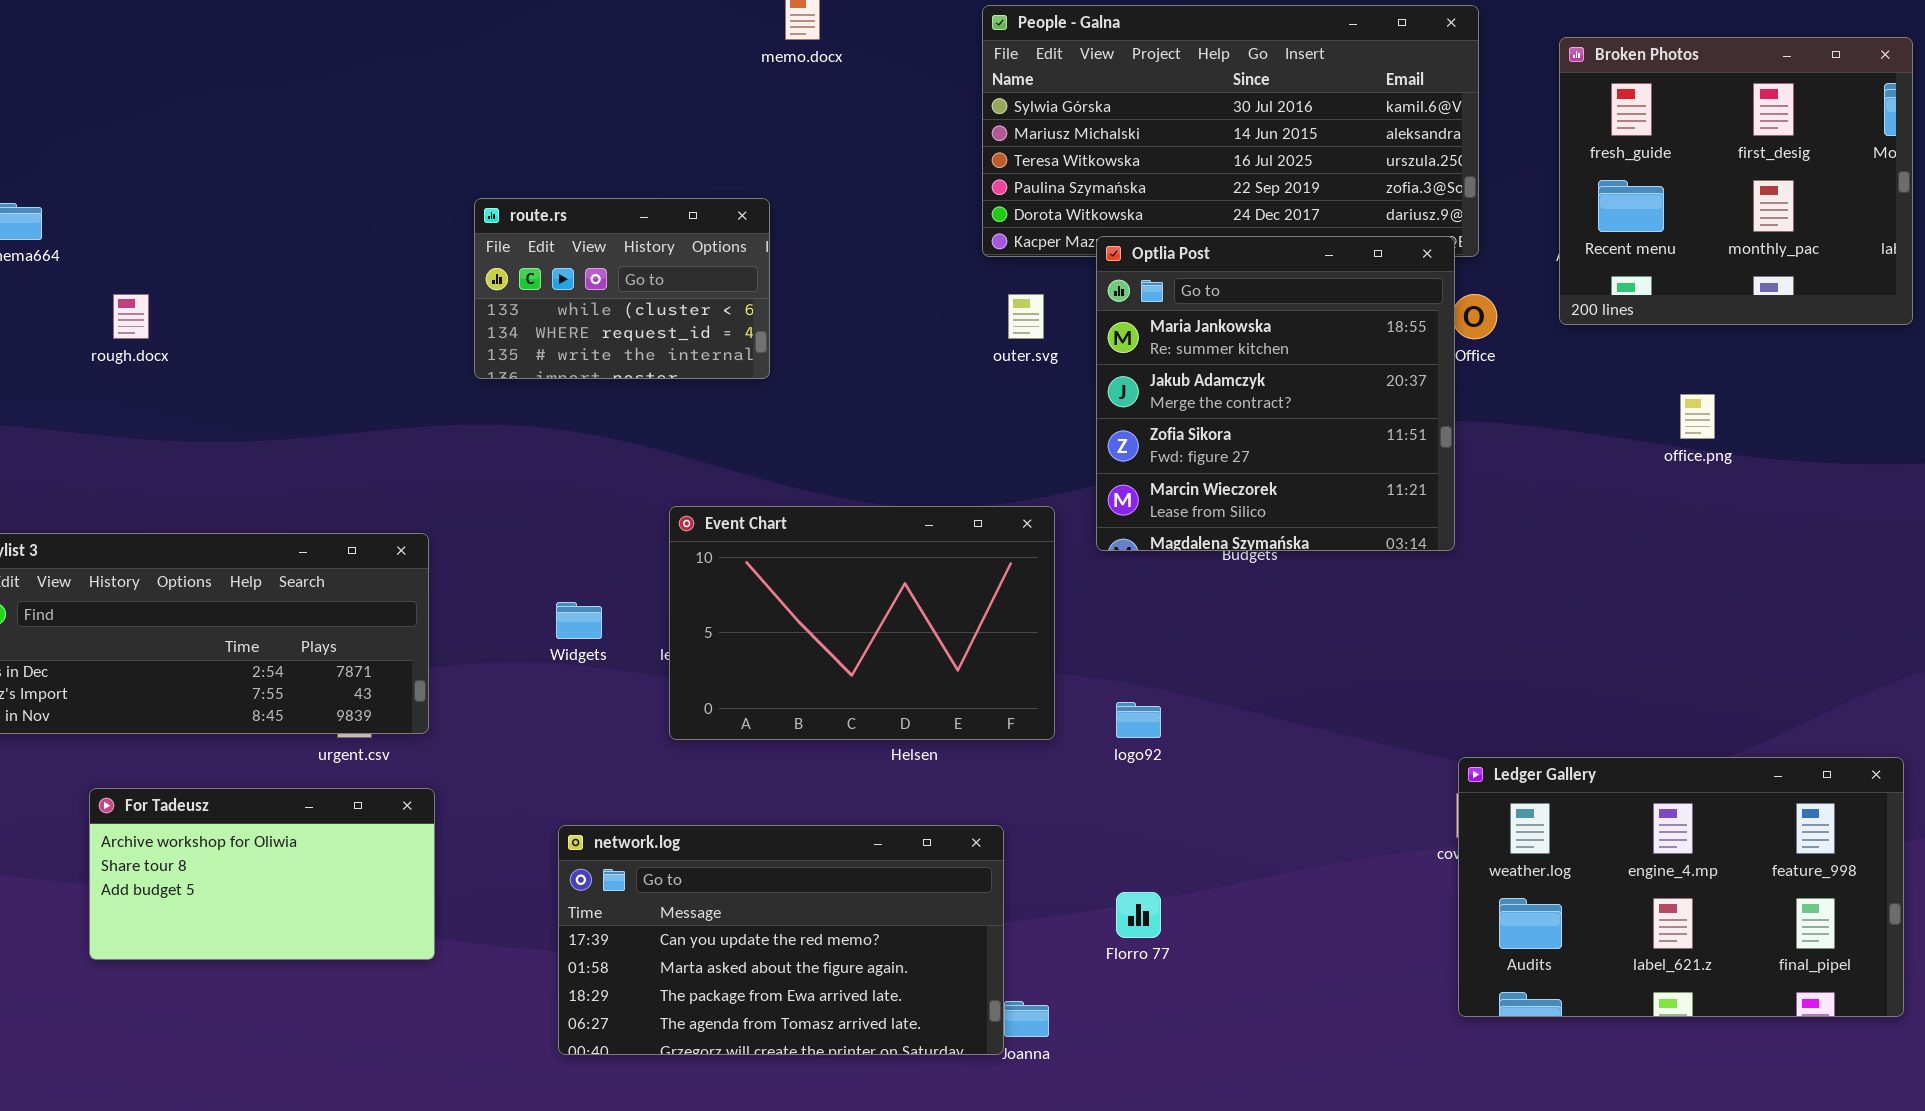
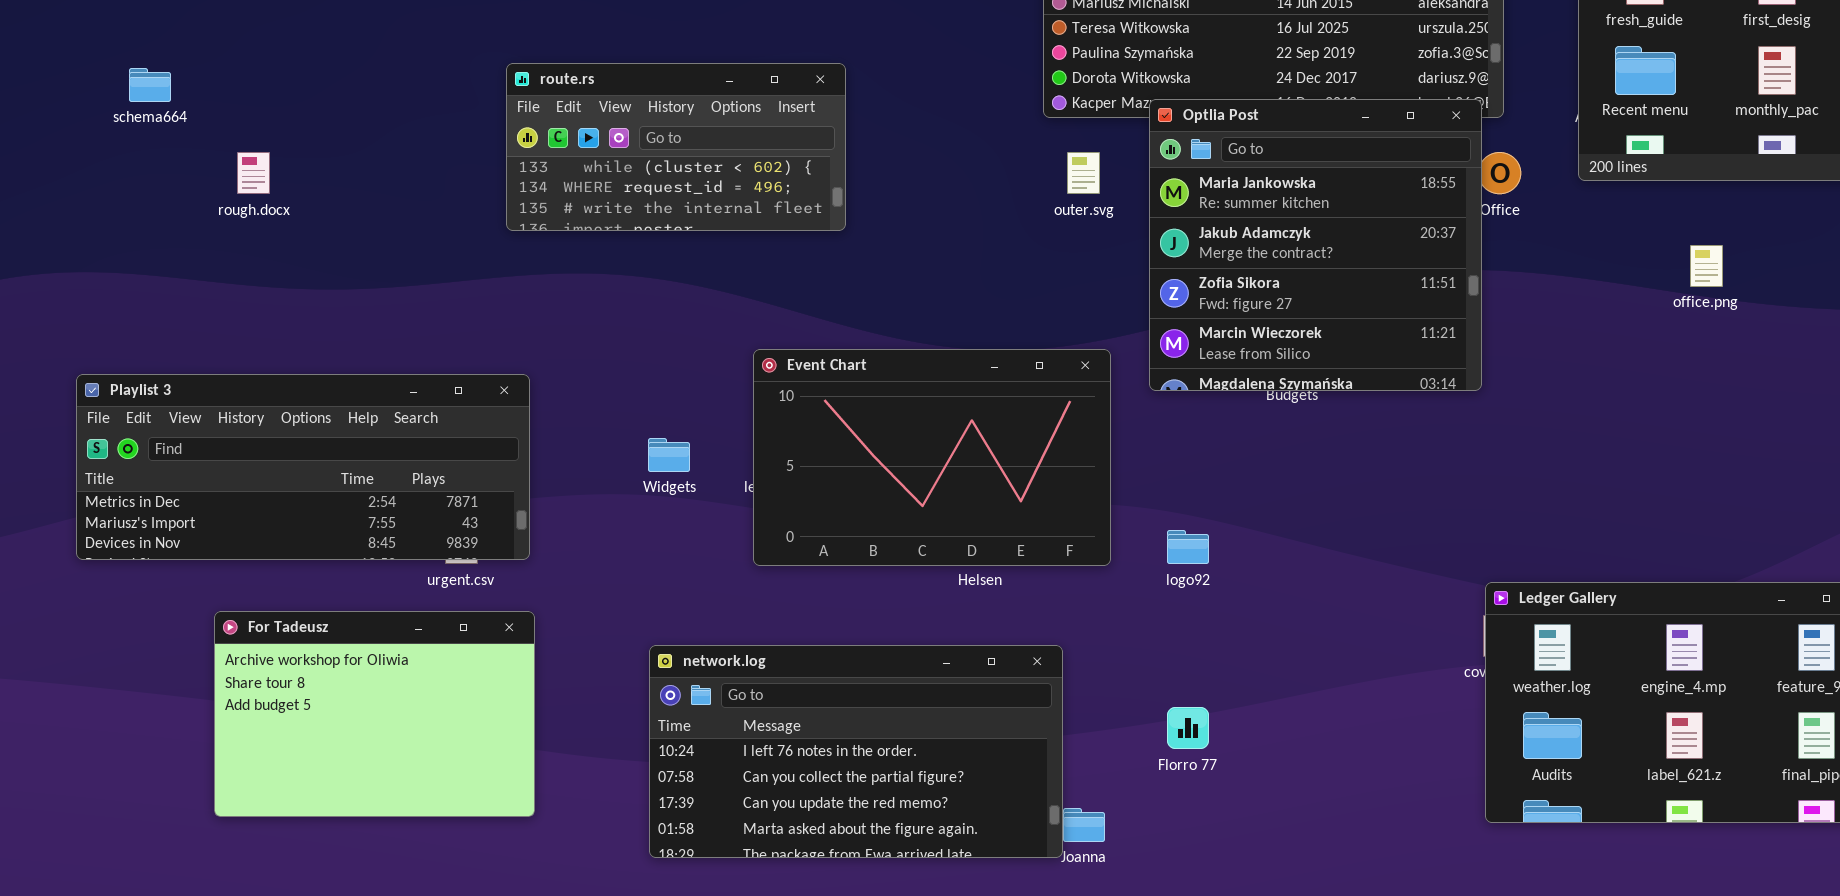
route.rs: [474,198,770,379] -> [506,63,846,231], resized
For Tadeusz: [89,788,435,960] -> [214,611,535,817], resized
network.log: [558,825,1004,1055] -> [649,645,1063,858], scrolled up 2 rows

